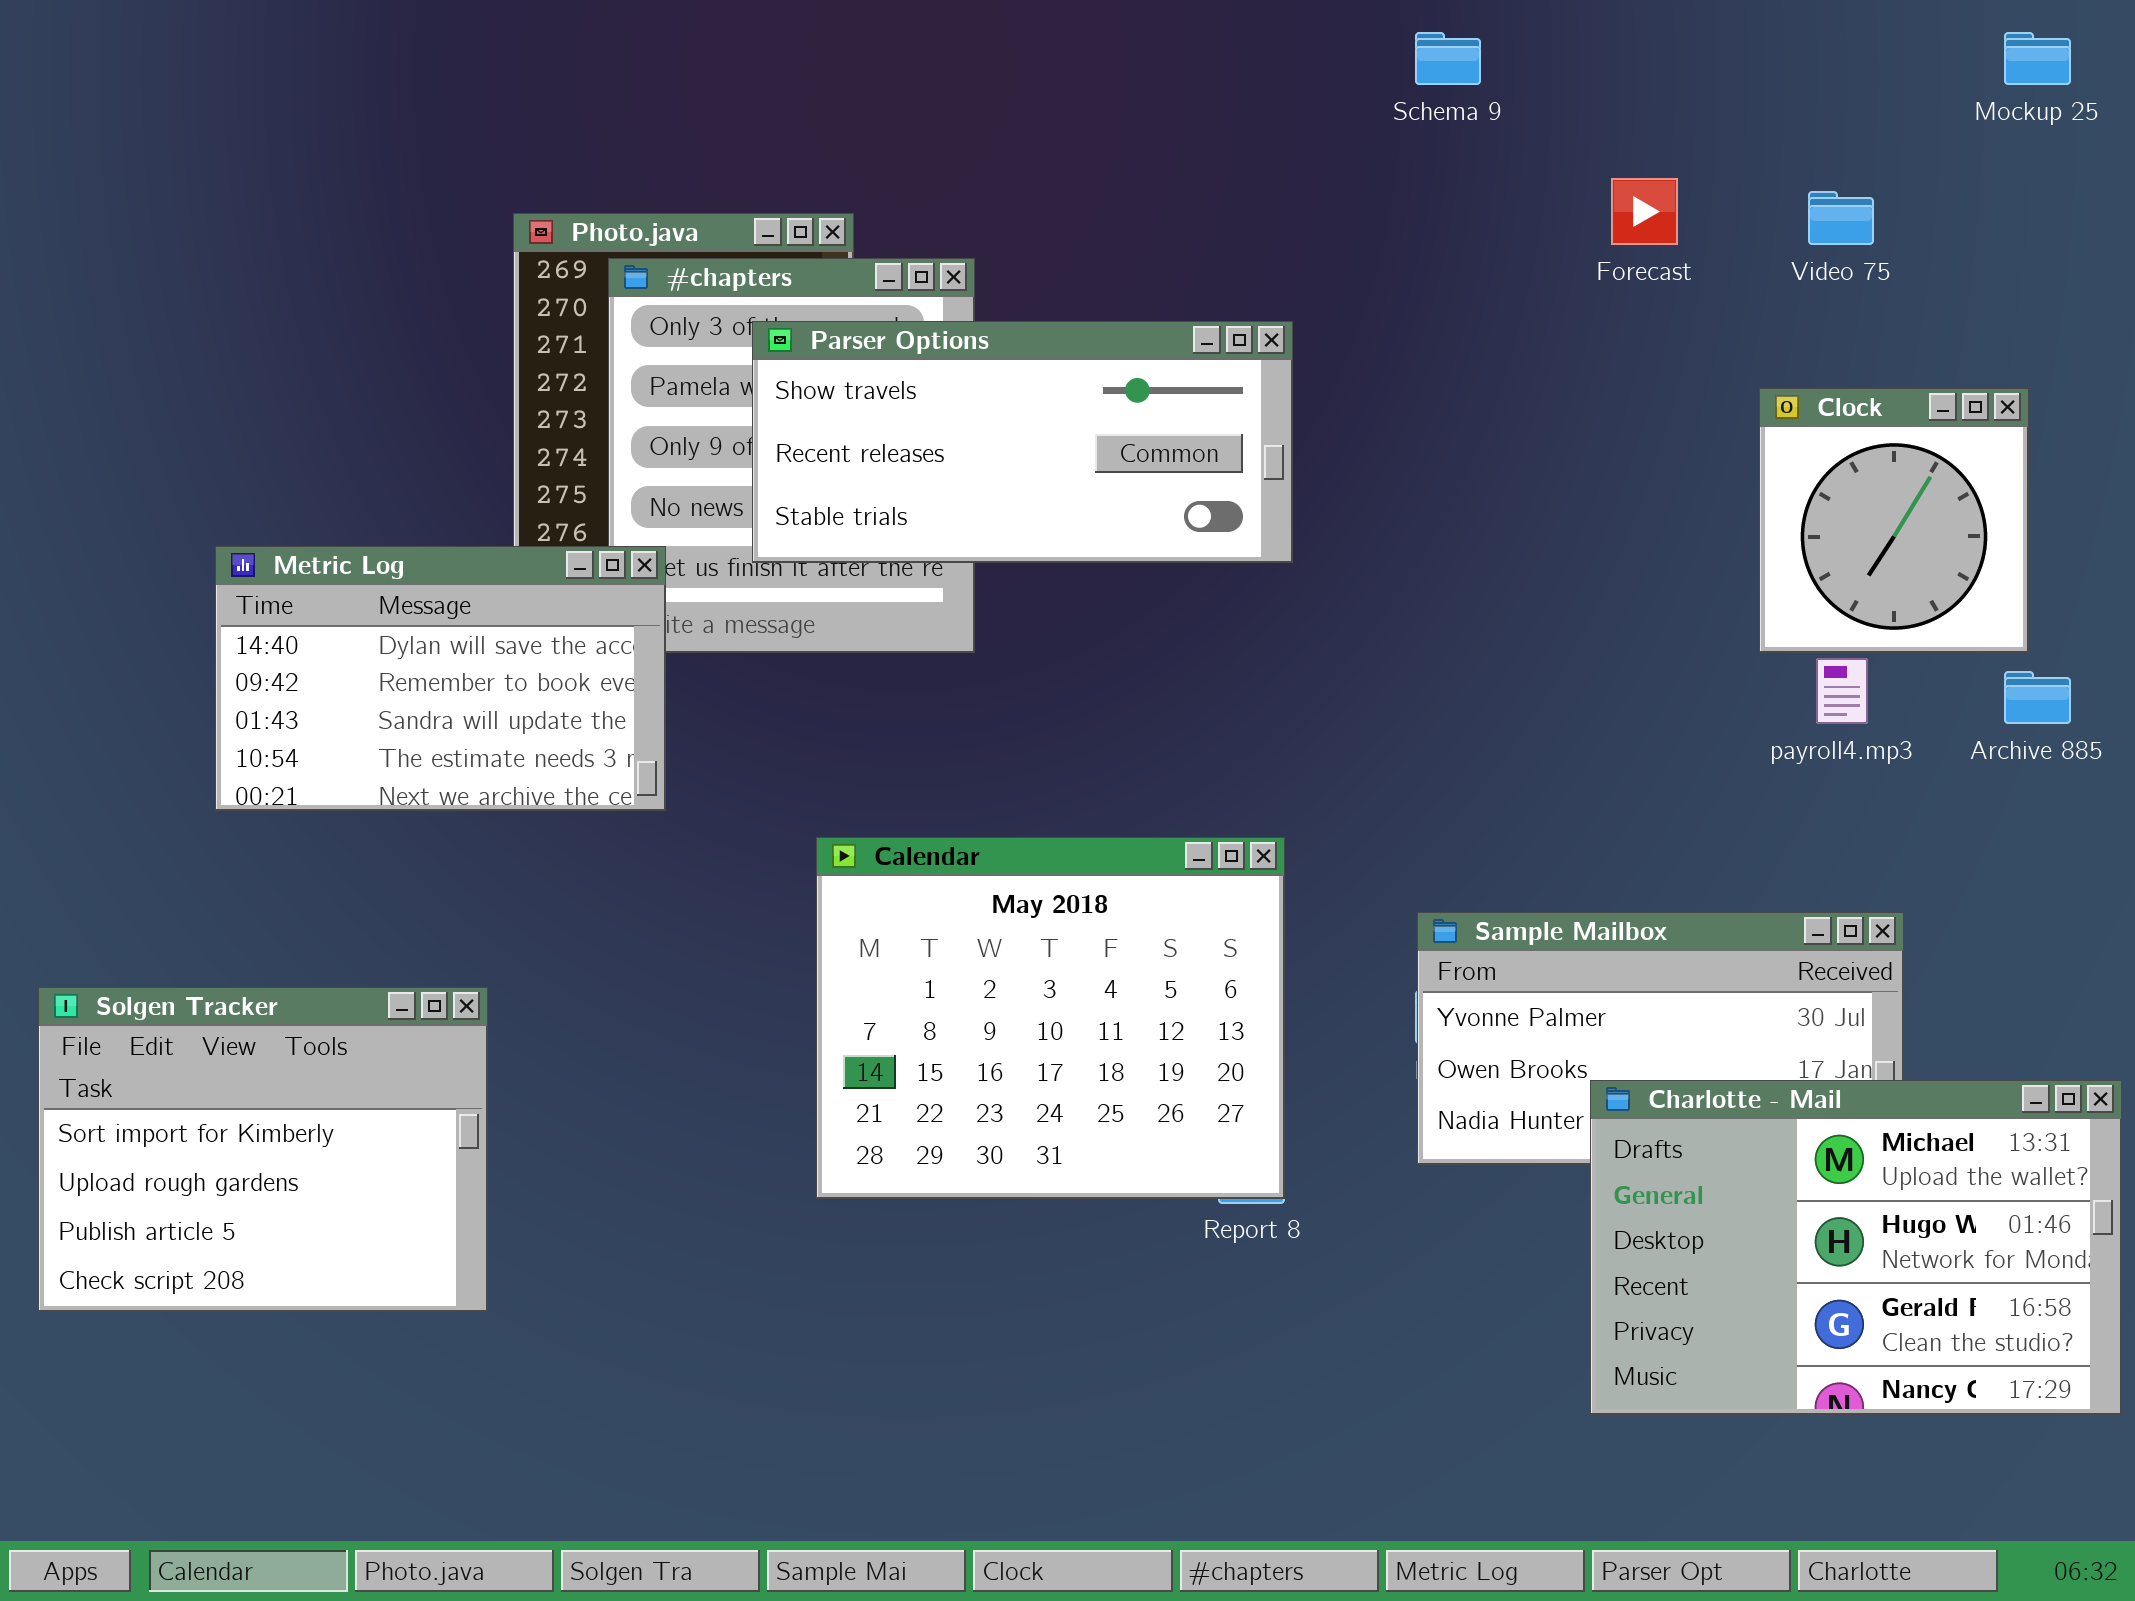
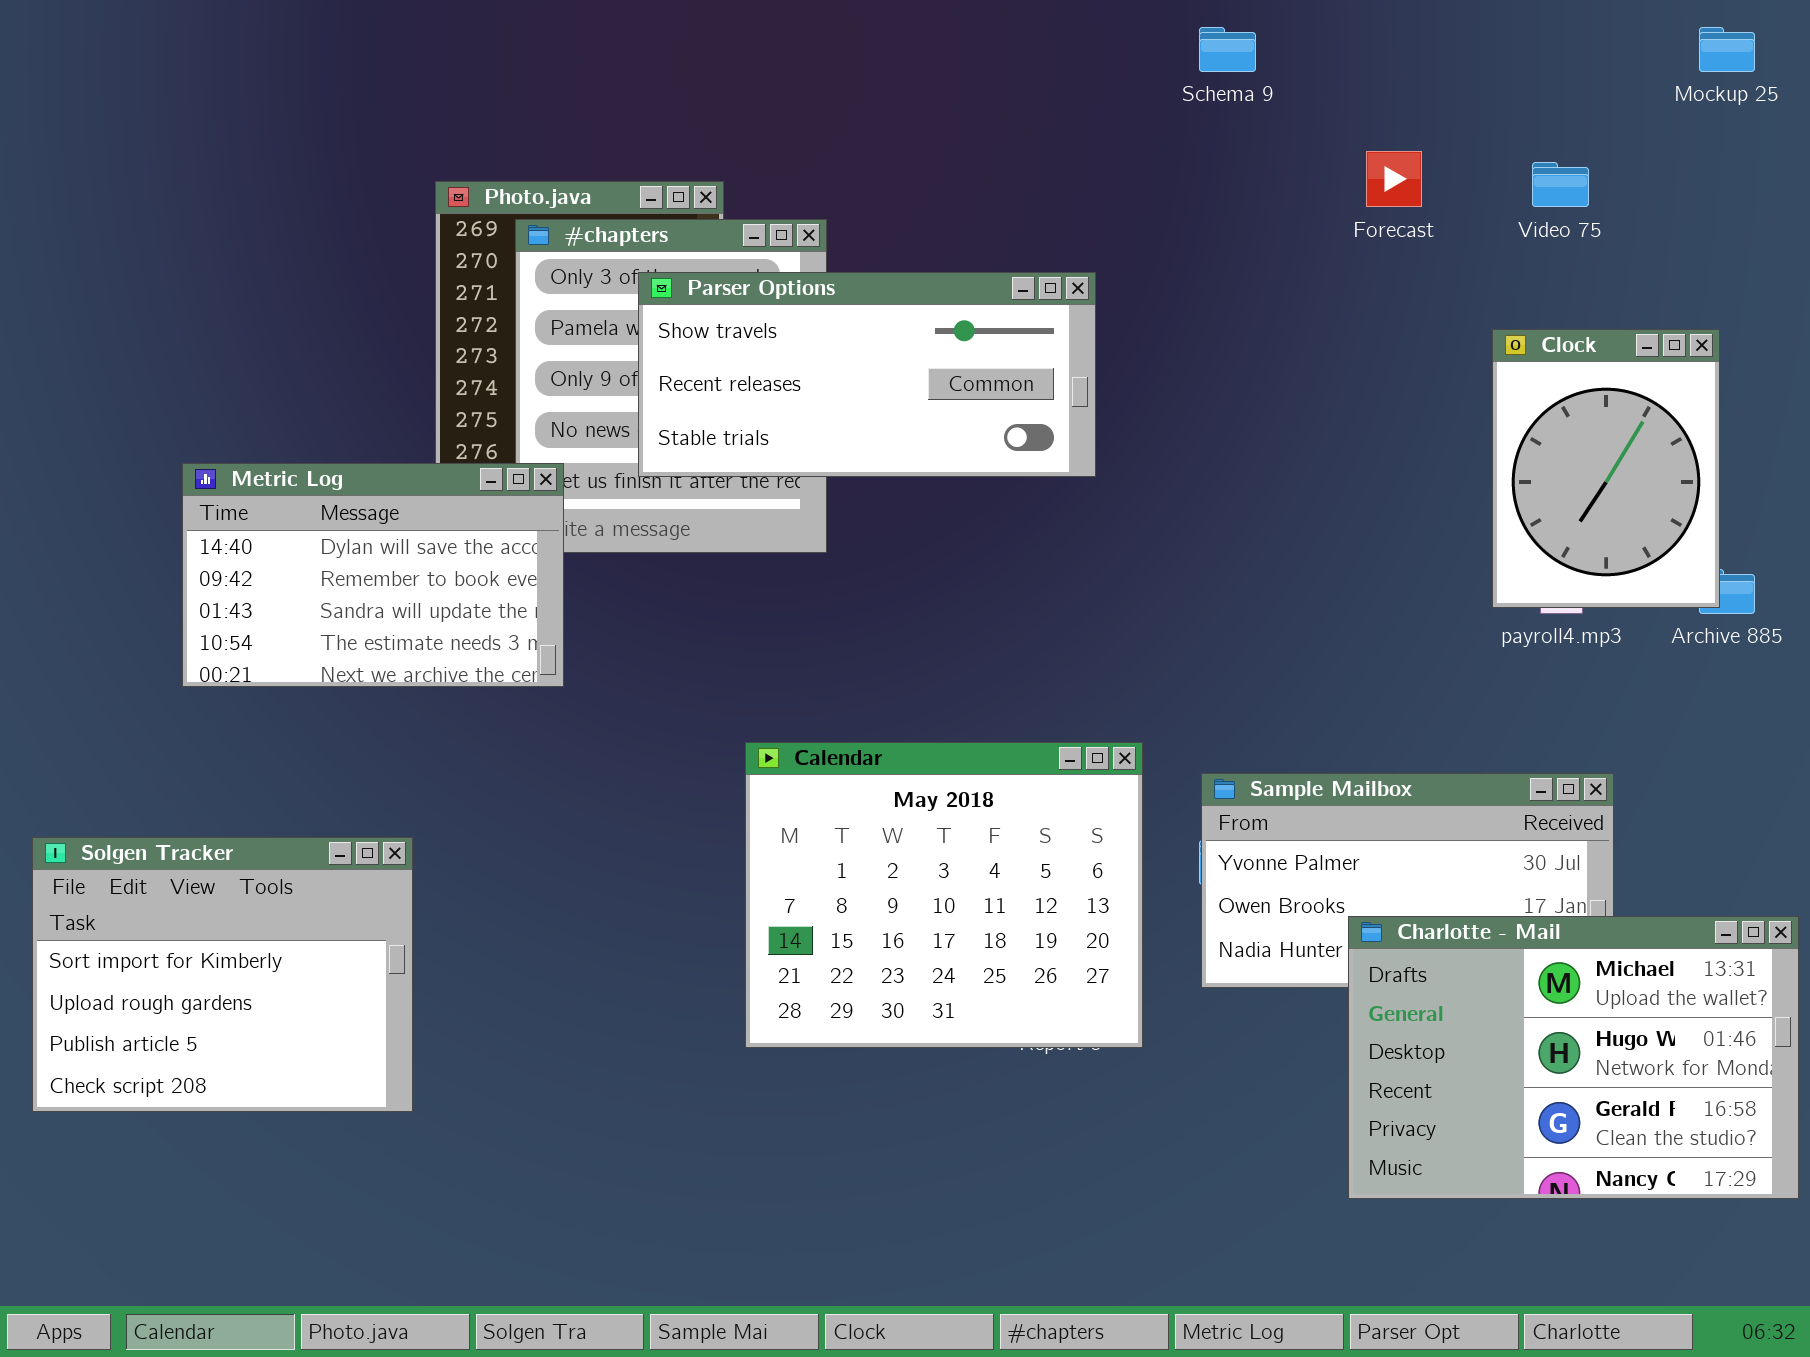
Clock: [1759,388,2029,653] -> [1492,329,1720,608], resized
Calendar: [816,837,1285,1199] -> [745,742,1143,1048], moved

